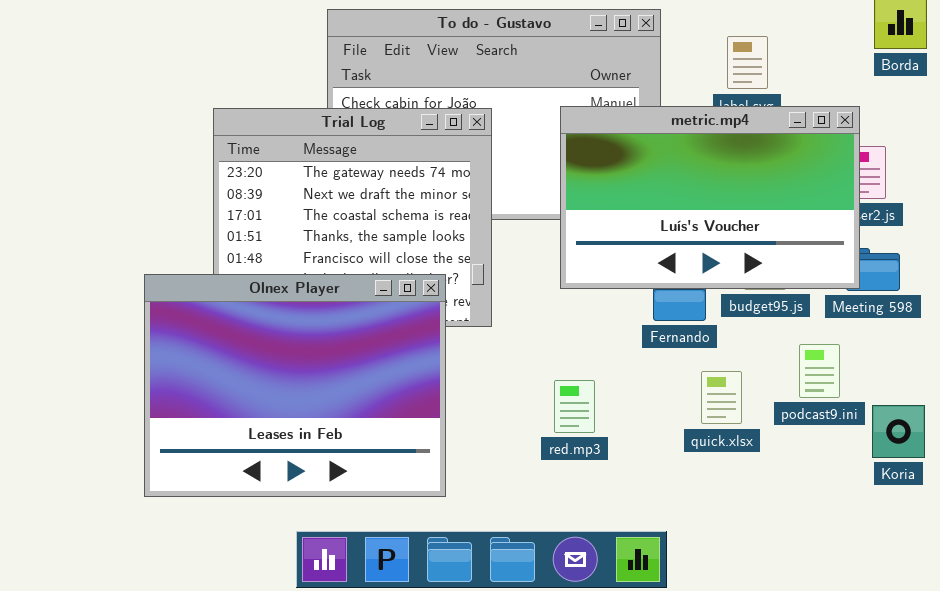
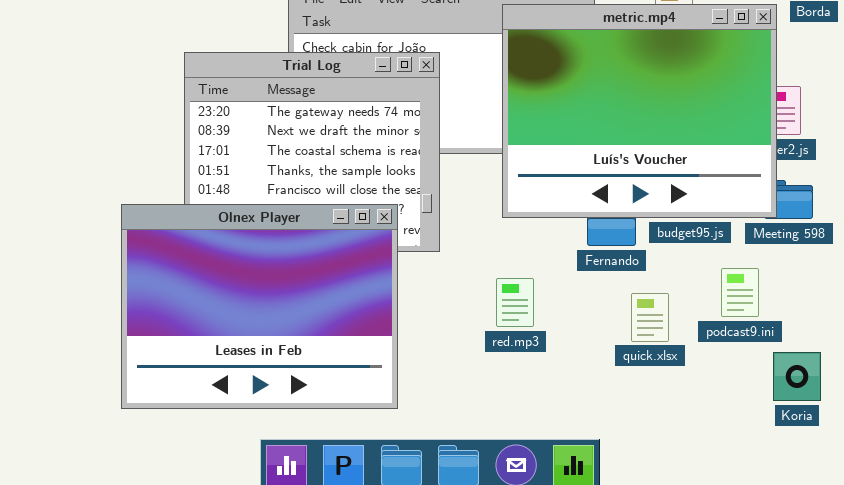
metric.mp4: [560,106,860,289] -> [502,4,777,218], resized
red.mp3: [554,380,595,433] -> [496,278,534,327], moved
Koria: [872,405,925,458] -> [773,352,821,401], moved

